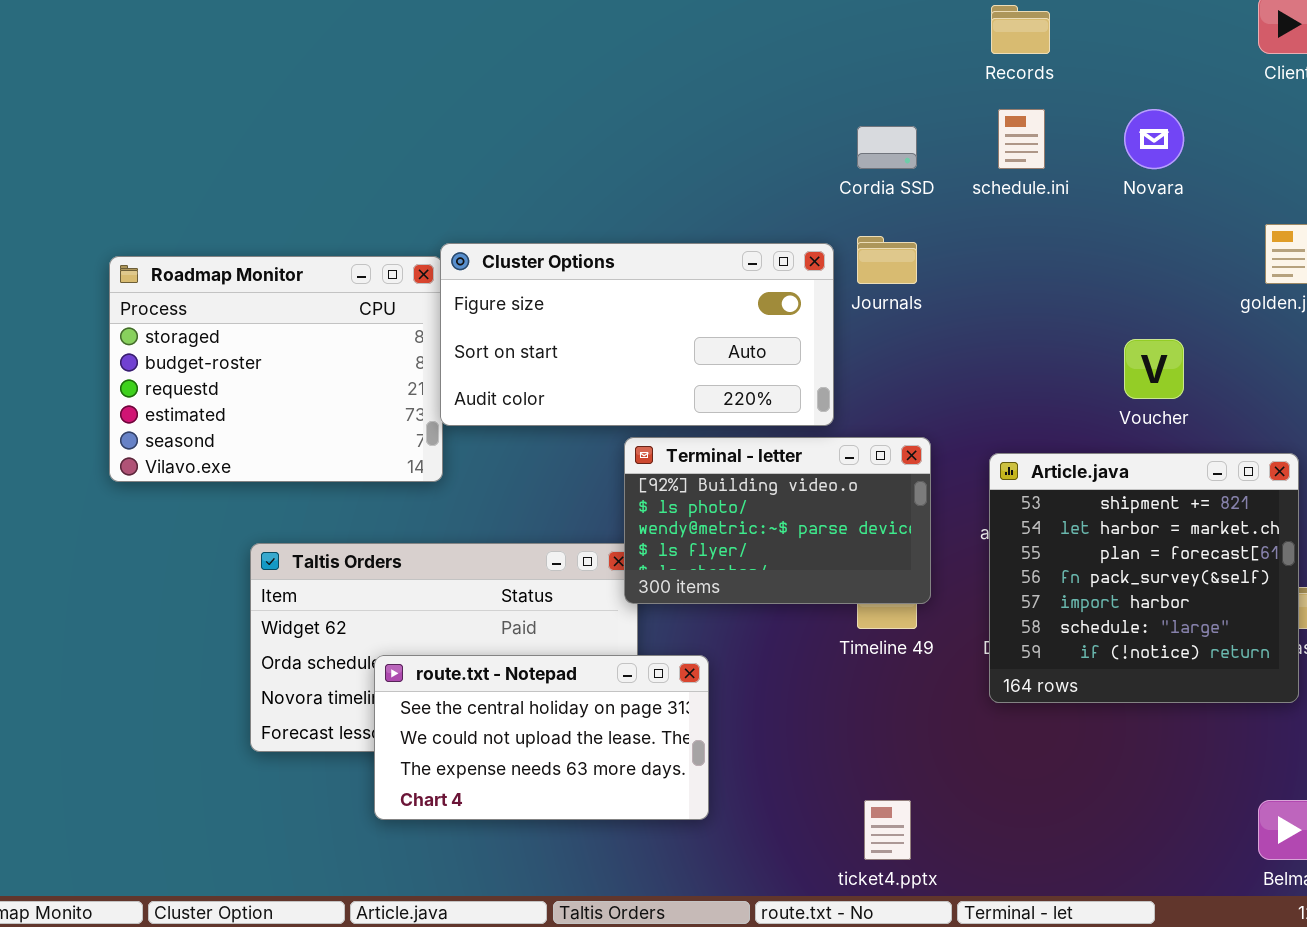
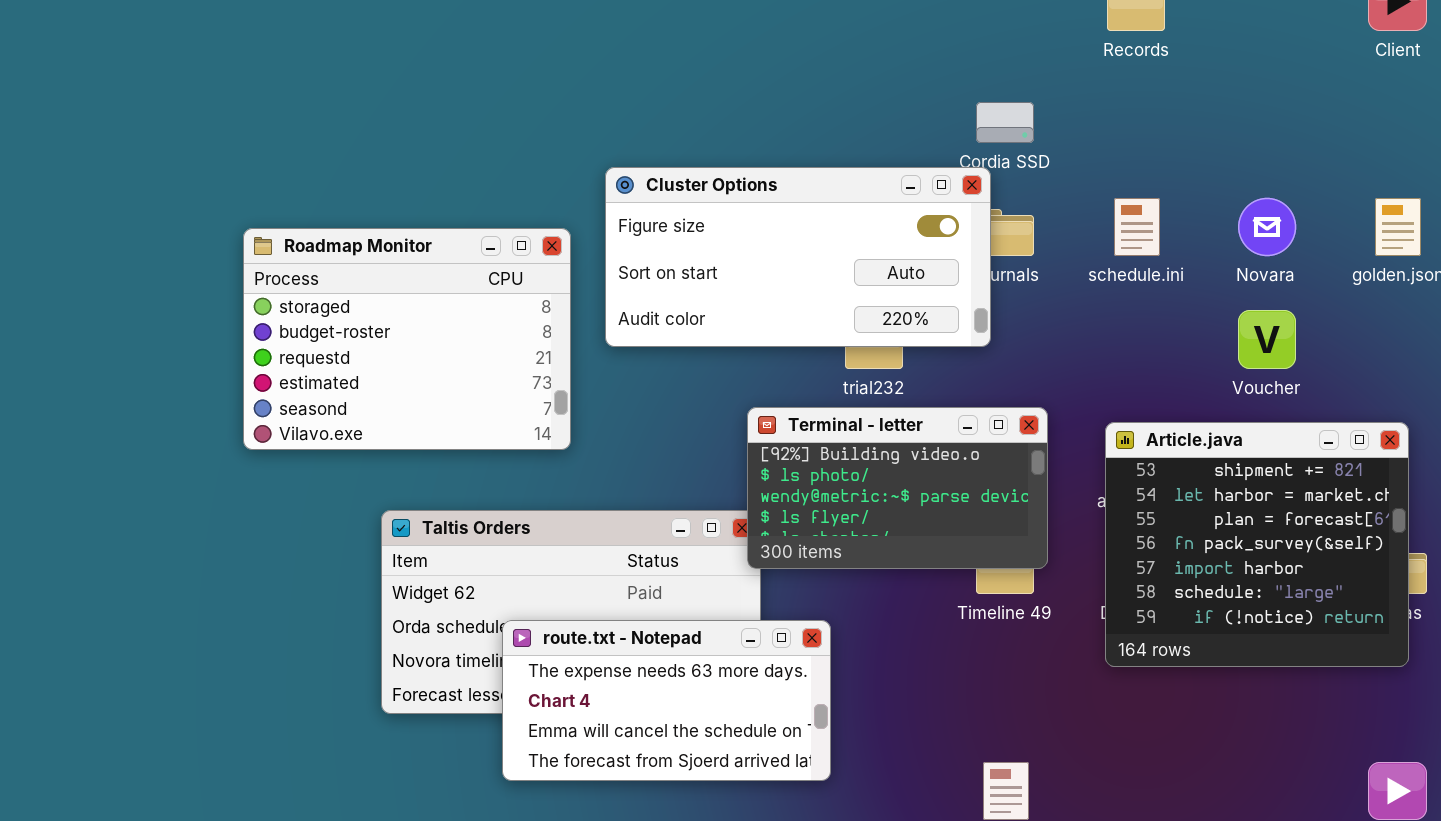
schedule.ini: [998,109,1045,169] -> [1114,198,1160,256], moved
Novara: [1124,109,1184,169] -> [1238,198,1296,256], moved
Cluster Options: [440,243,834,426] -> [605,167,991,347], moved
route.txt - Notepad: [374,655,709,820] -> [502,620,831,781], scrolled down 2 rows

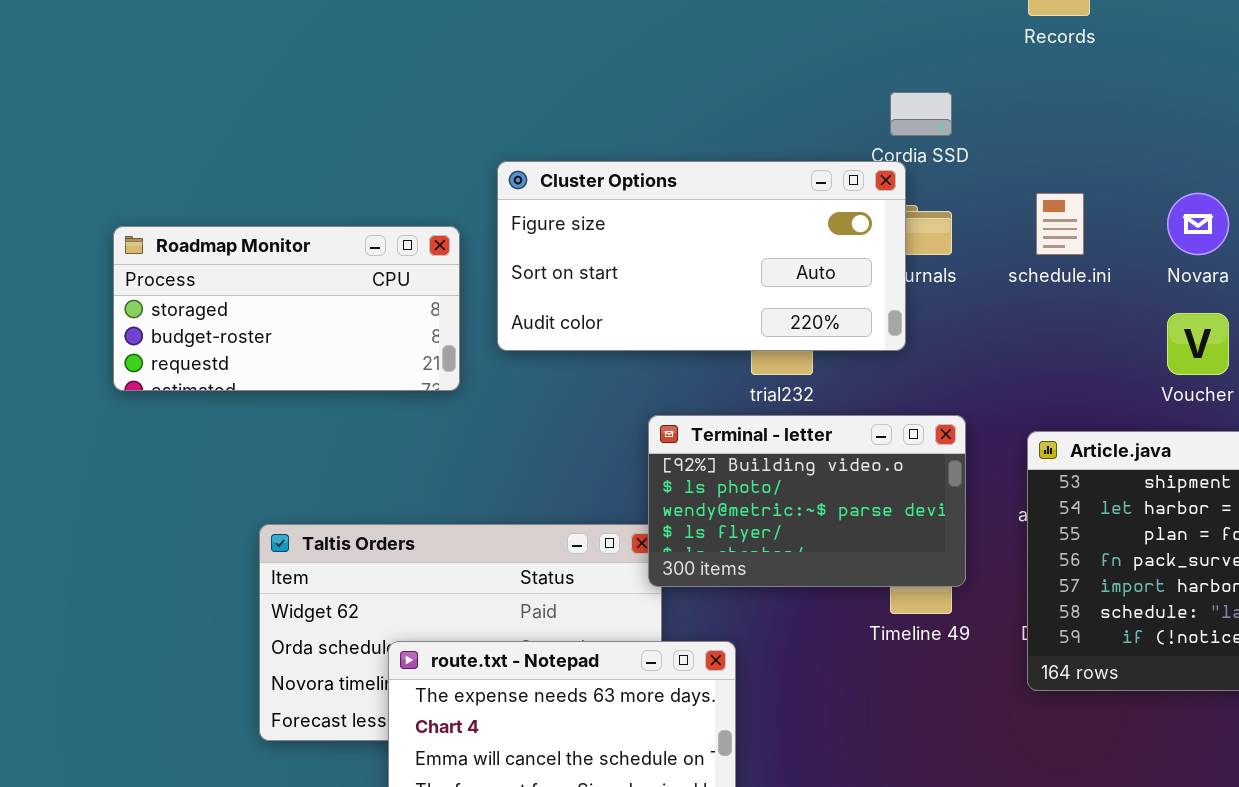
Roadmap Monitor: [243,228,571,450] -> [113,226,460,391], resized

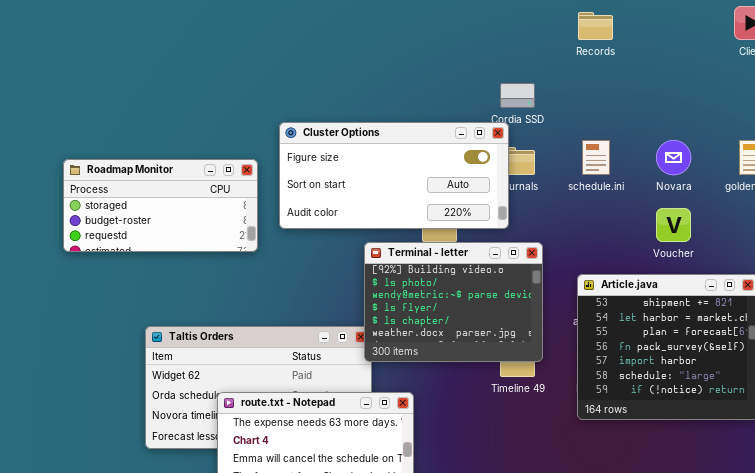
Terminal - letter: [648,415,966,587] -> [364,242,543,362], resized

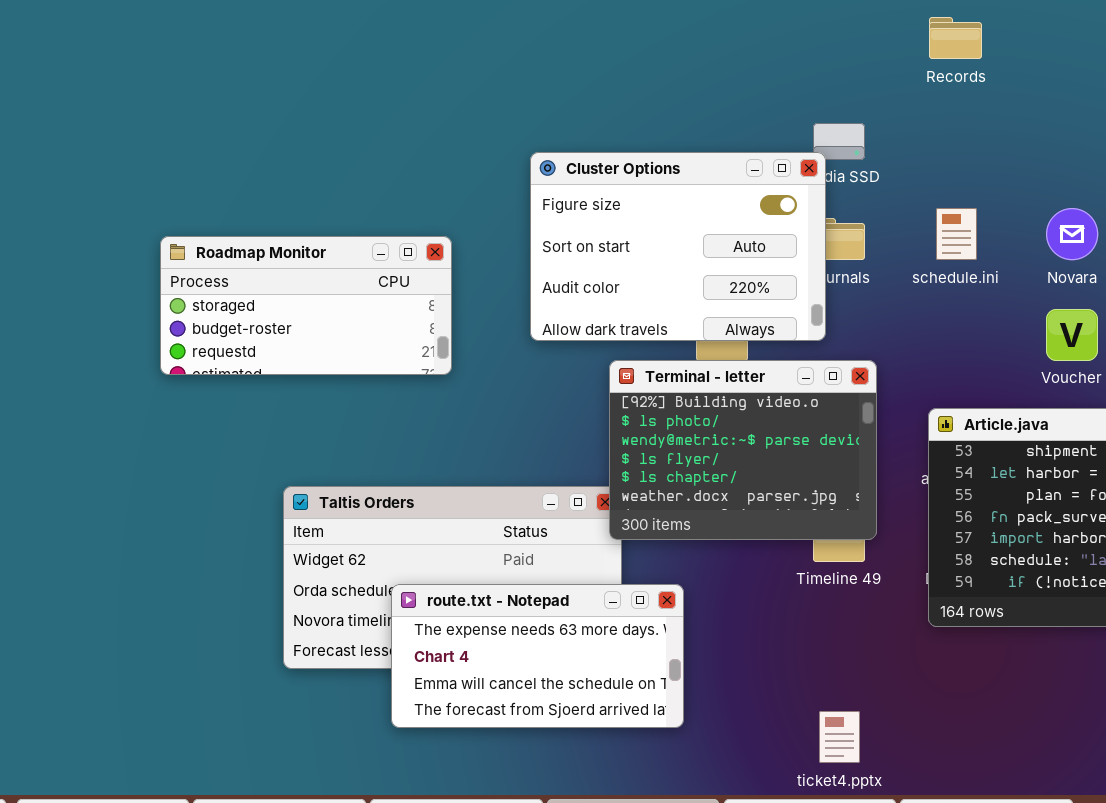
Cluster Options: [279,122,509,229] -> [530,152,826,341], resized

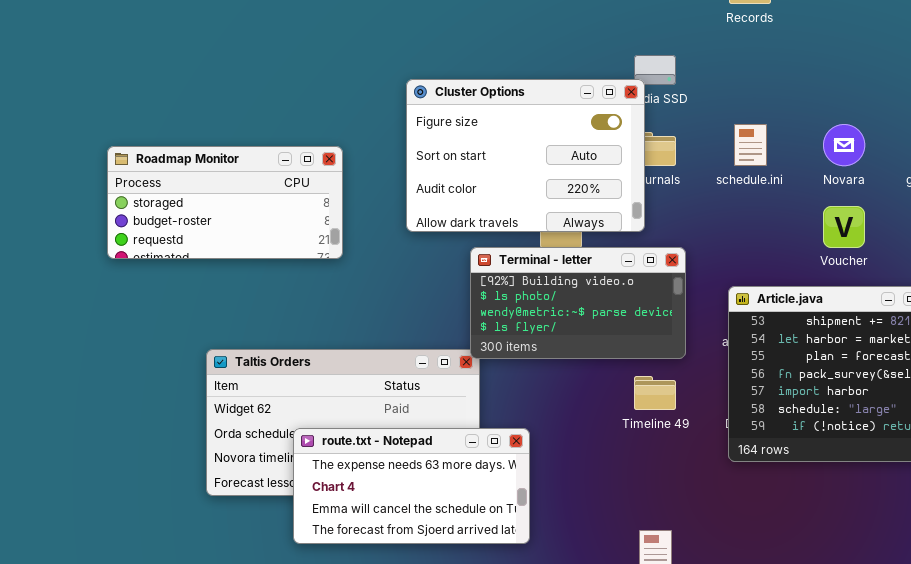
Terminal - letter: [609,360,877,540] -> [470,247,686,359], resized

